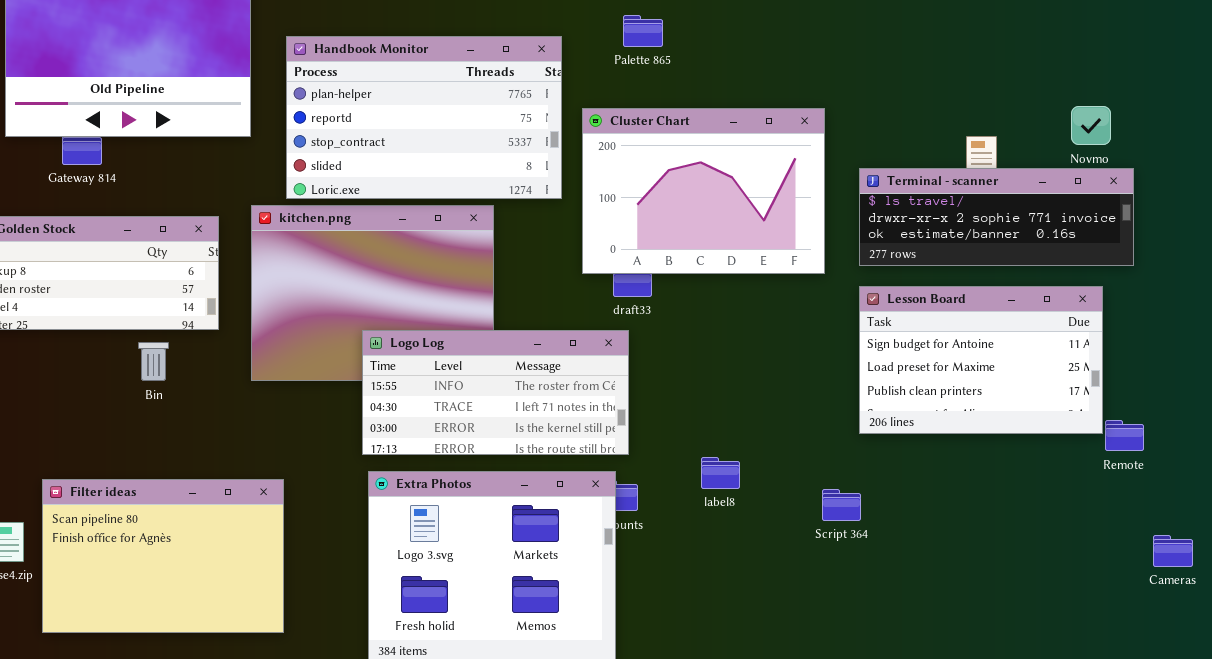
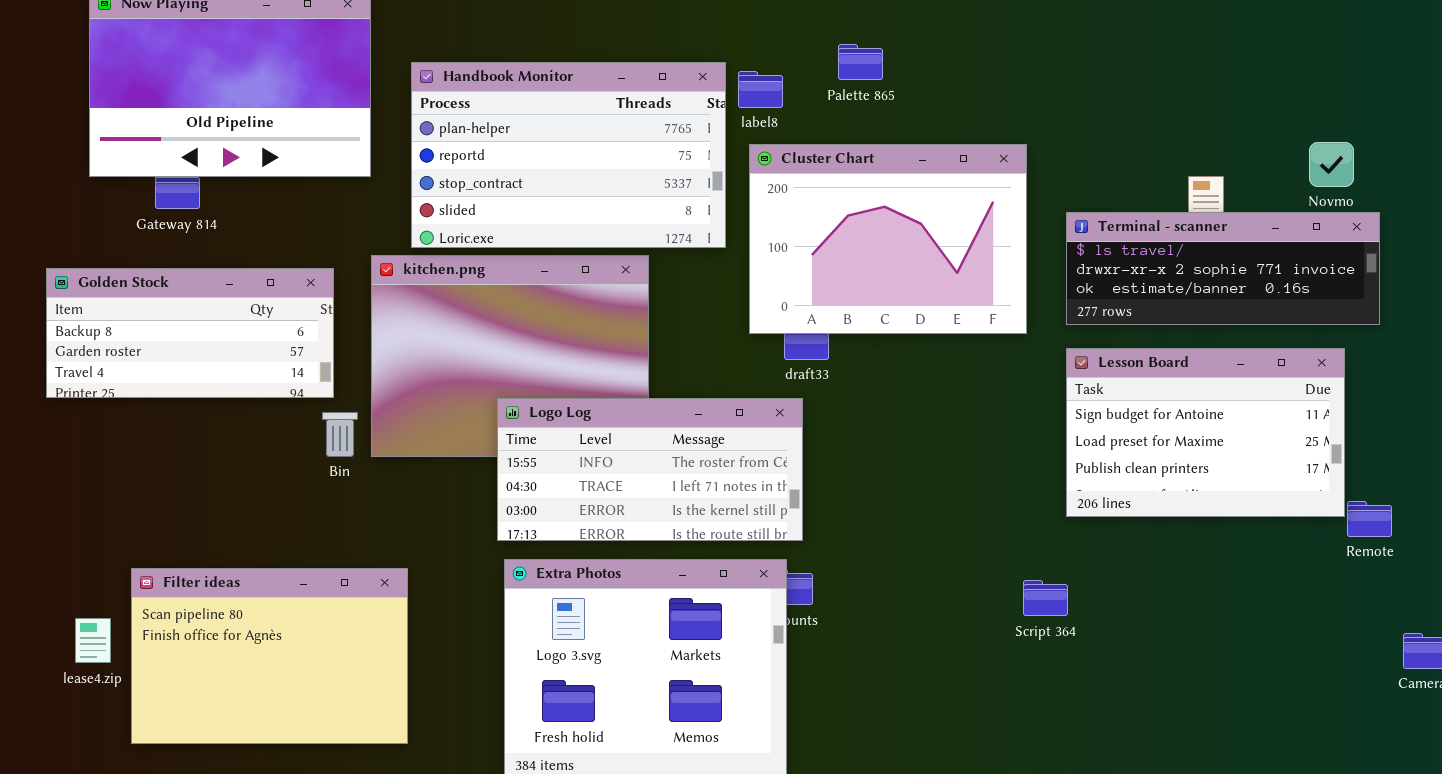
Palette 865: [623,15,663,47] -> [838,44,883,80], moved
Bin: [138,342,169,381] -> [322,412,358,457], moved
label8: [701,457,740,489] -> [738,71,783,108], moved

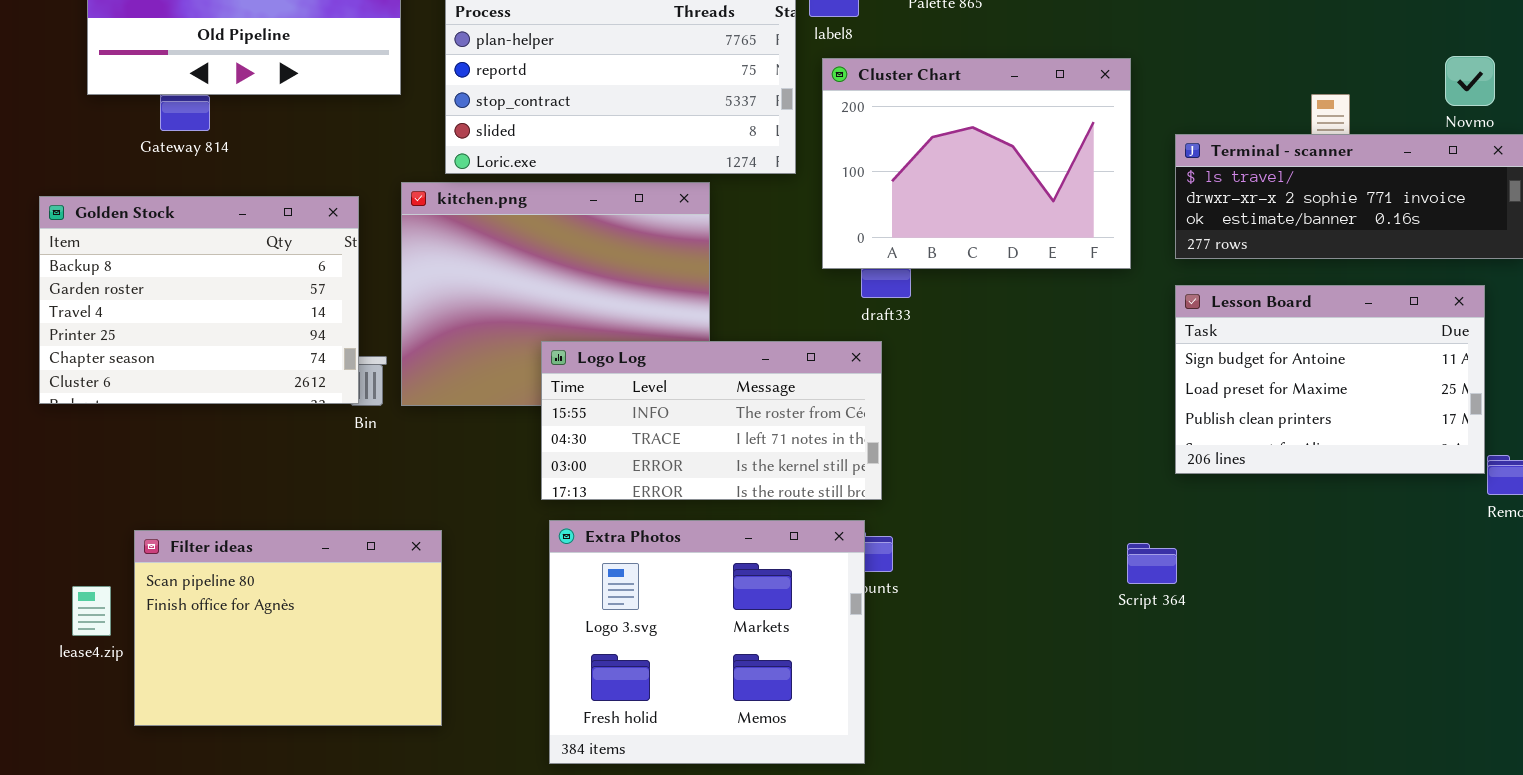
Golden Stock: [46,268,334,398] -> [39,196,359,404], resized

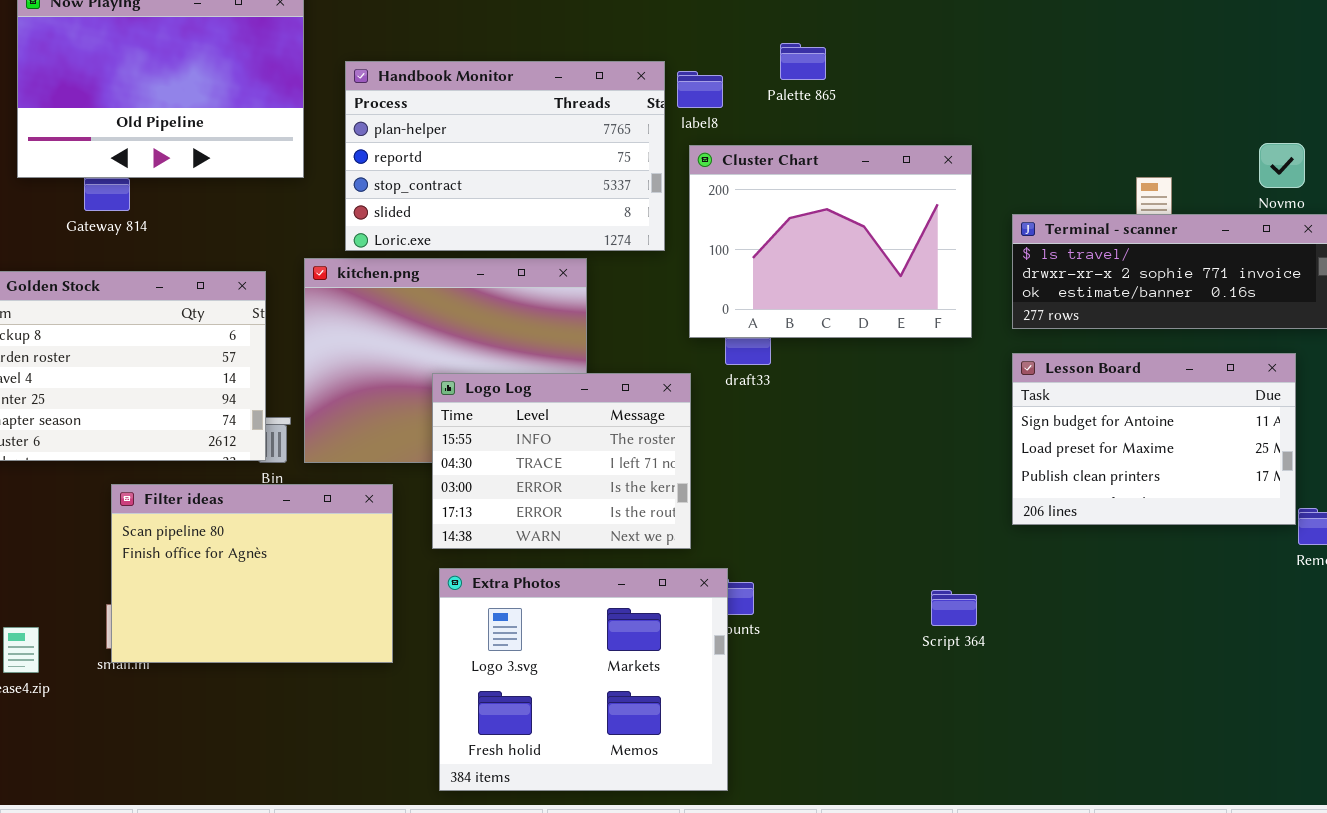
Logo Log: [541,341,882,500] -> [432,373,691,549], resized
Filter ideas: [134,530,442,726] -> [111,484,393,663], moved
Script 364: [1127,543,1177,584] -> [931,590,977,626], moved

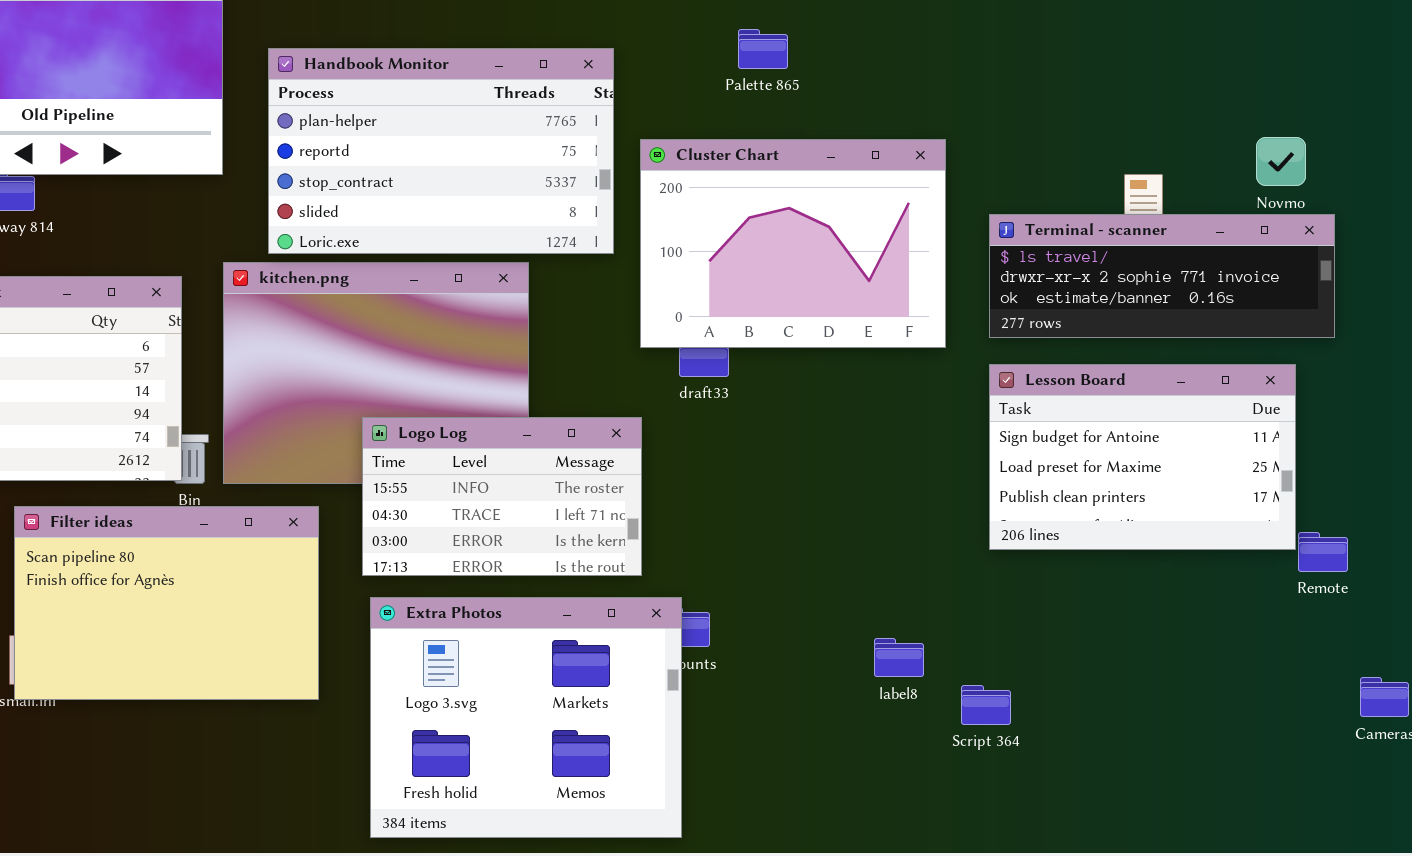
label8: [677,71,723,108] -> [874,638,924,677], moved
Logo Log: [432,373,691,549] -> [362,417,642,576], resized
Script 364: [931,590,977,626] -> [961,685,1011,725], moved

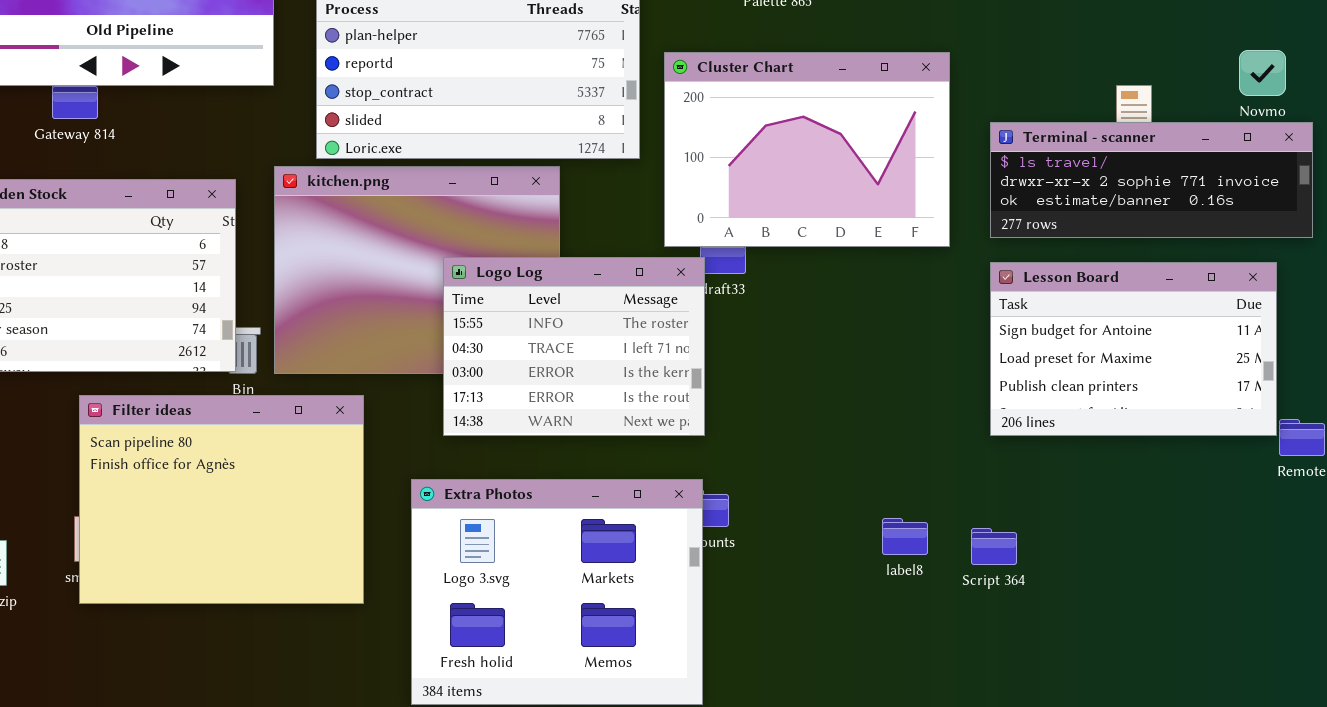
Logo Log: [362,417,642,576] -> [443,257,705,436], moved, resized
Filter ideas: [14,506,319,700] -> [79,395,364,604], resized
Script 364: [961,685,1011,725] -> [971,528,1017,565], moved

